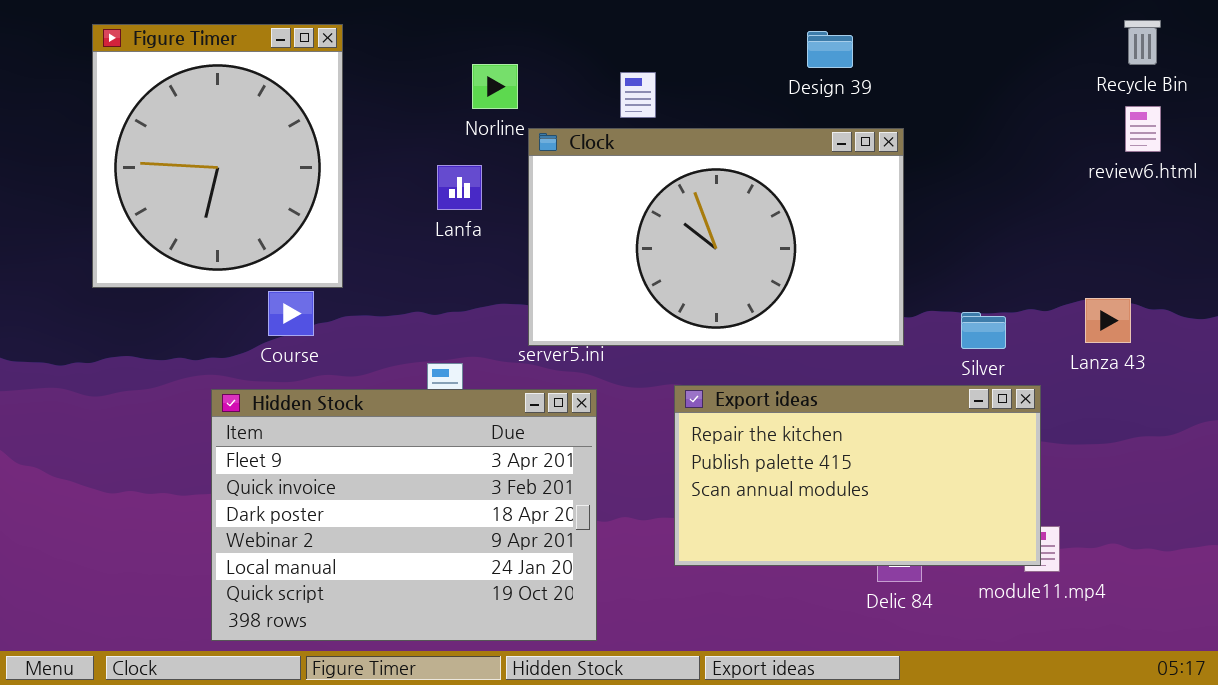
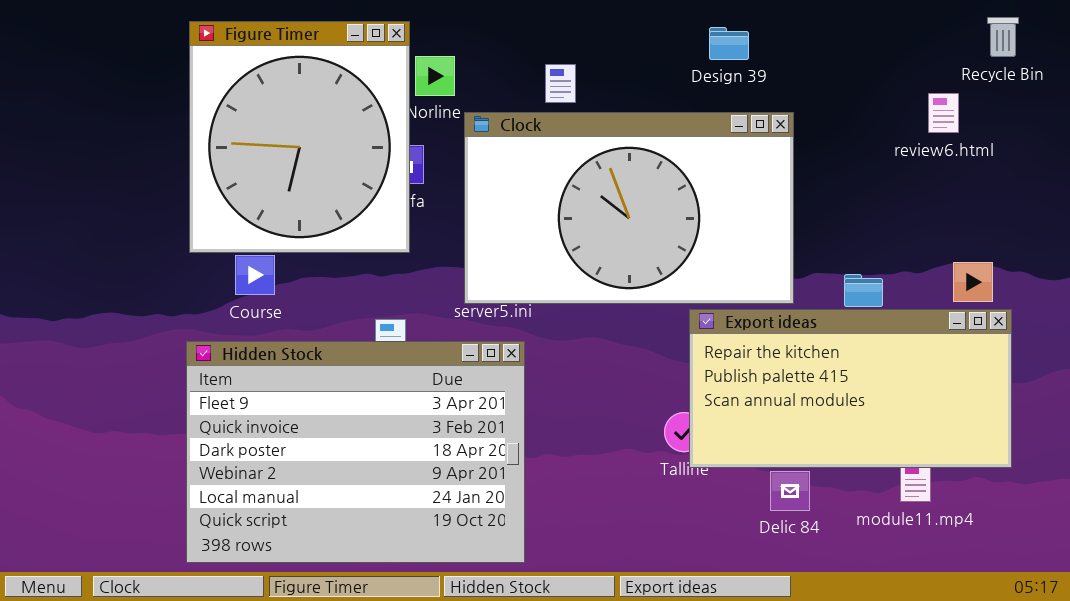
Figure Timer: [92,24,343,288] -> [189,21,410,253], moved
review6.html: [1125,106,1161,152] -> [928,93,959,133], moved
Export ideas: [674,385,1041,566] -> [689,309,1012,468], moved

